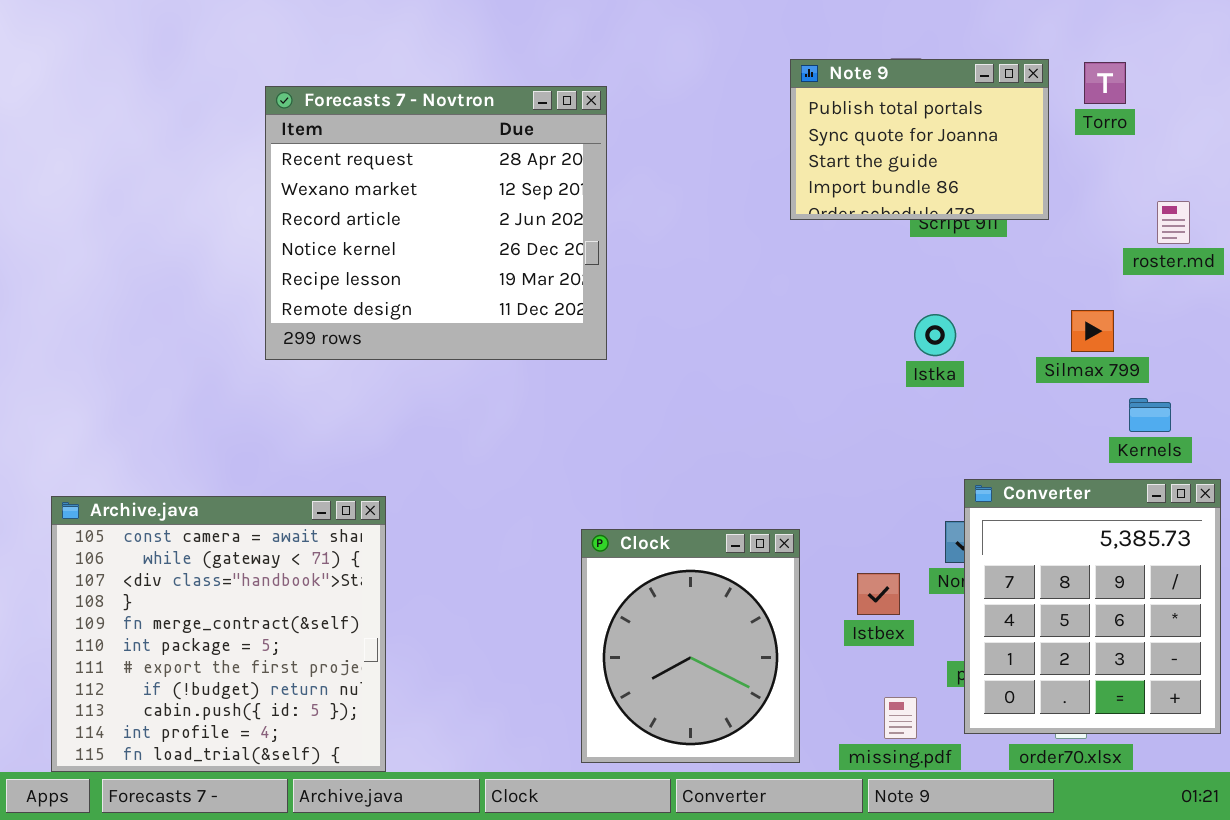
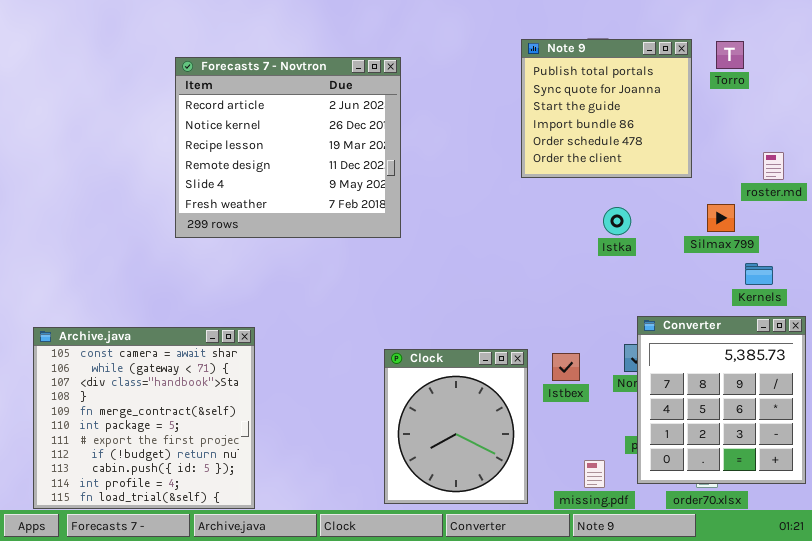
Note 9: [790,59,1049,220] -> [521,39,692,178], resized
Forecasts 7 - Novtron: [265,86,607,360] -> [175,57,401,238], scrolled down 2 rows
roster.md: [1157,201,1190,244] -> [763,152,784,180], moved
Istbex: [857,573,900,615] -> [552,353,580,381], moved

